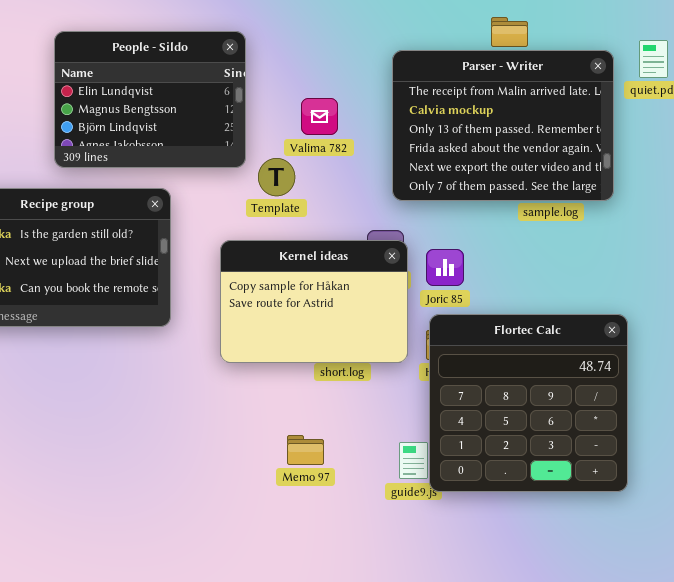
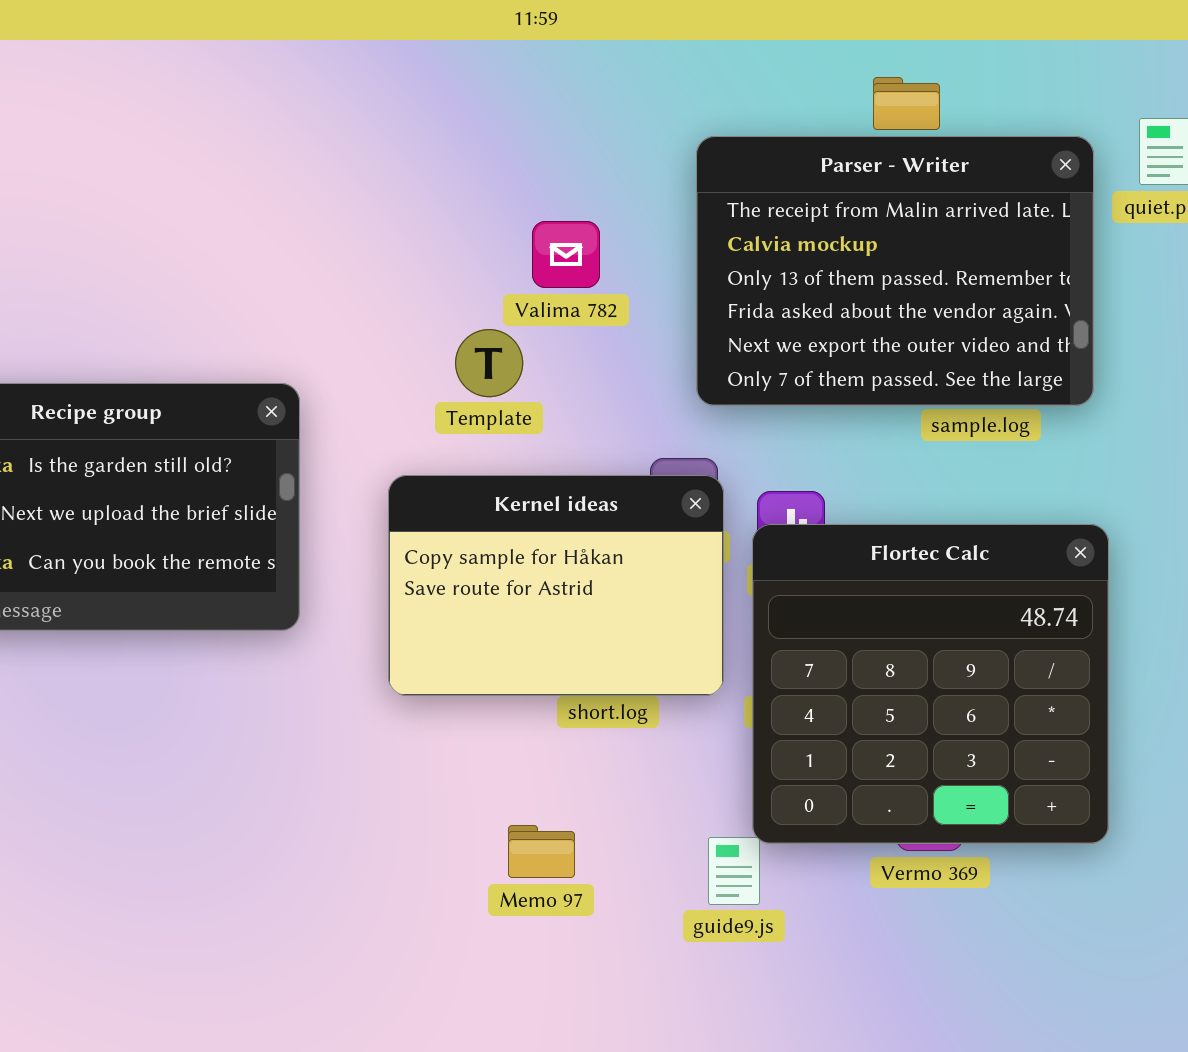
People - Sildo: [54,31,246,168] -> none, closed
Flortec Calc: [429,314,628,492] -> [752,524,1109,844], moved

